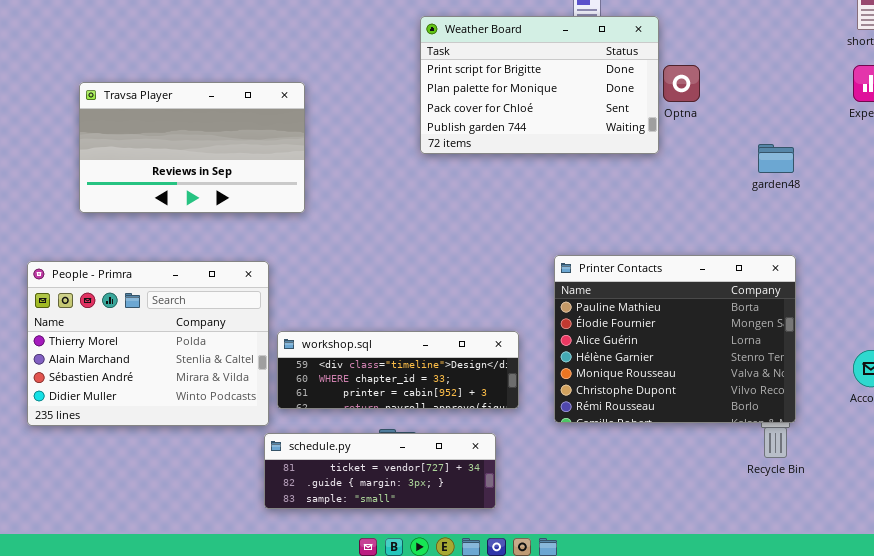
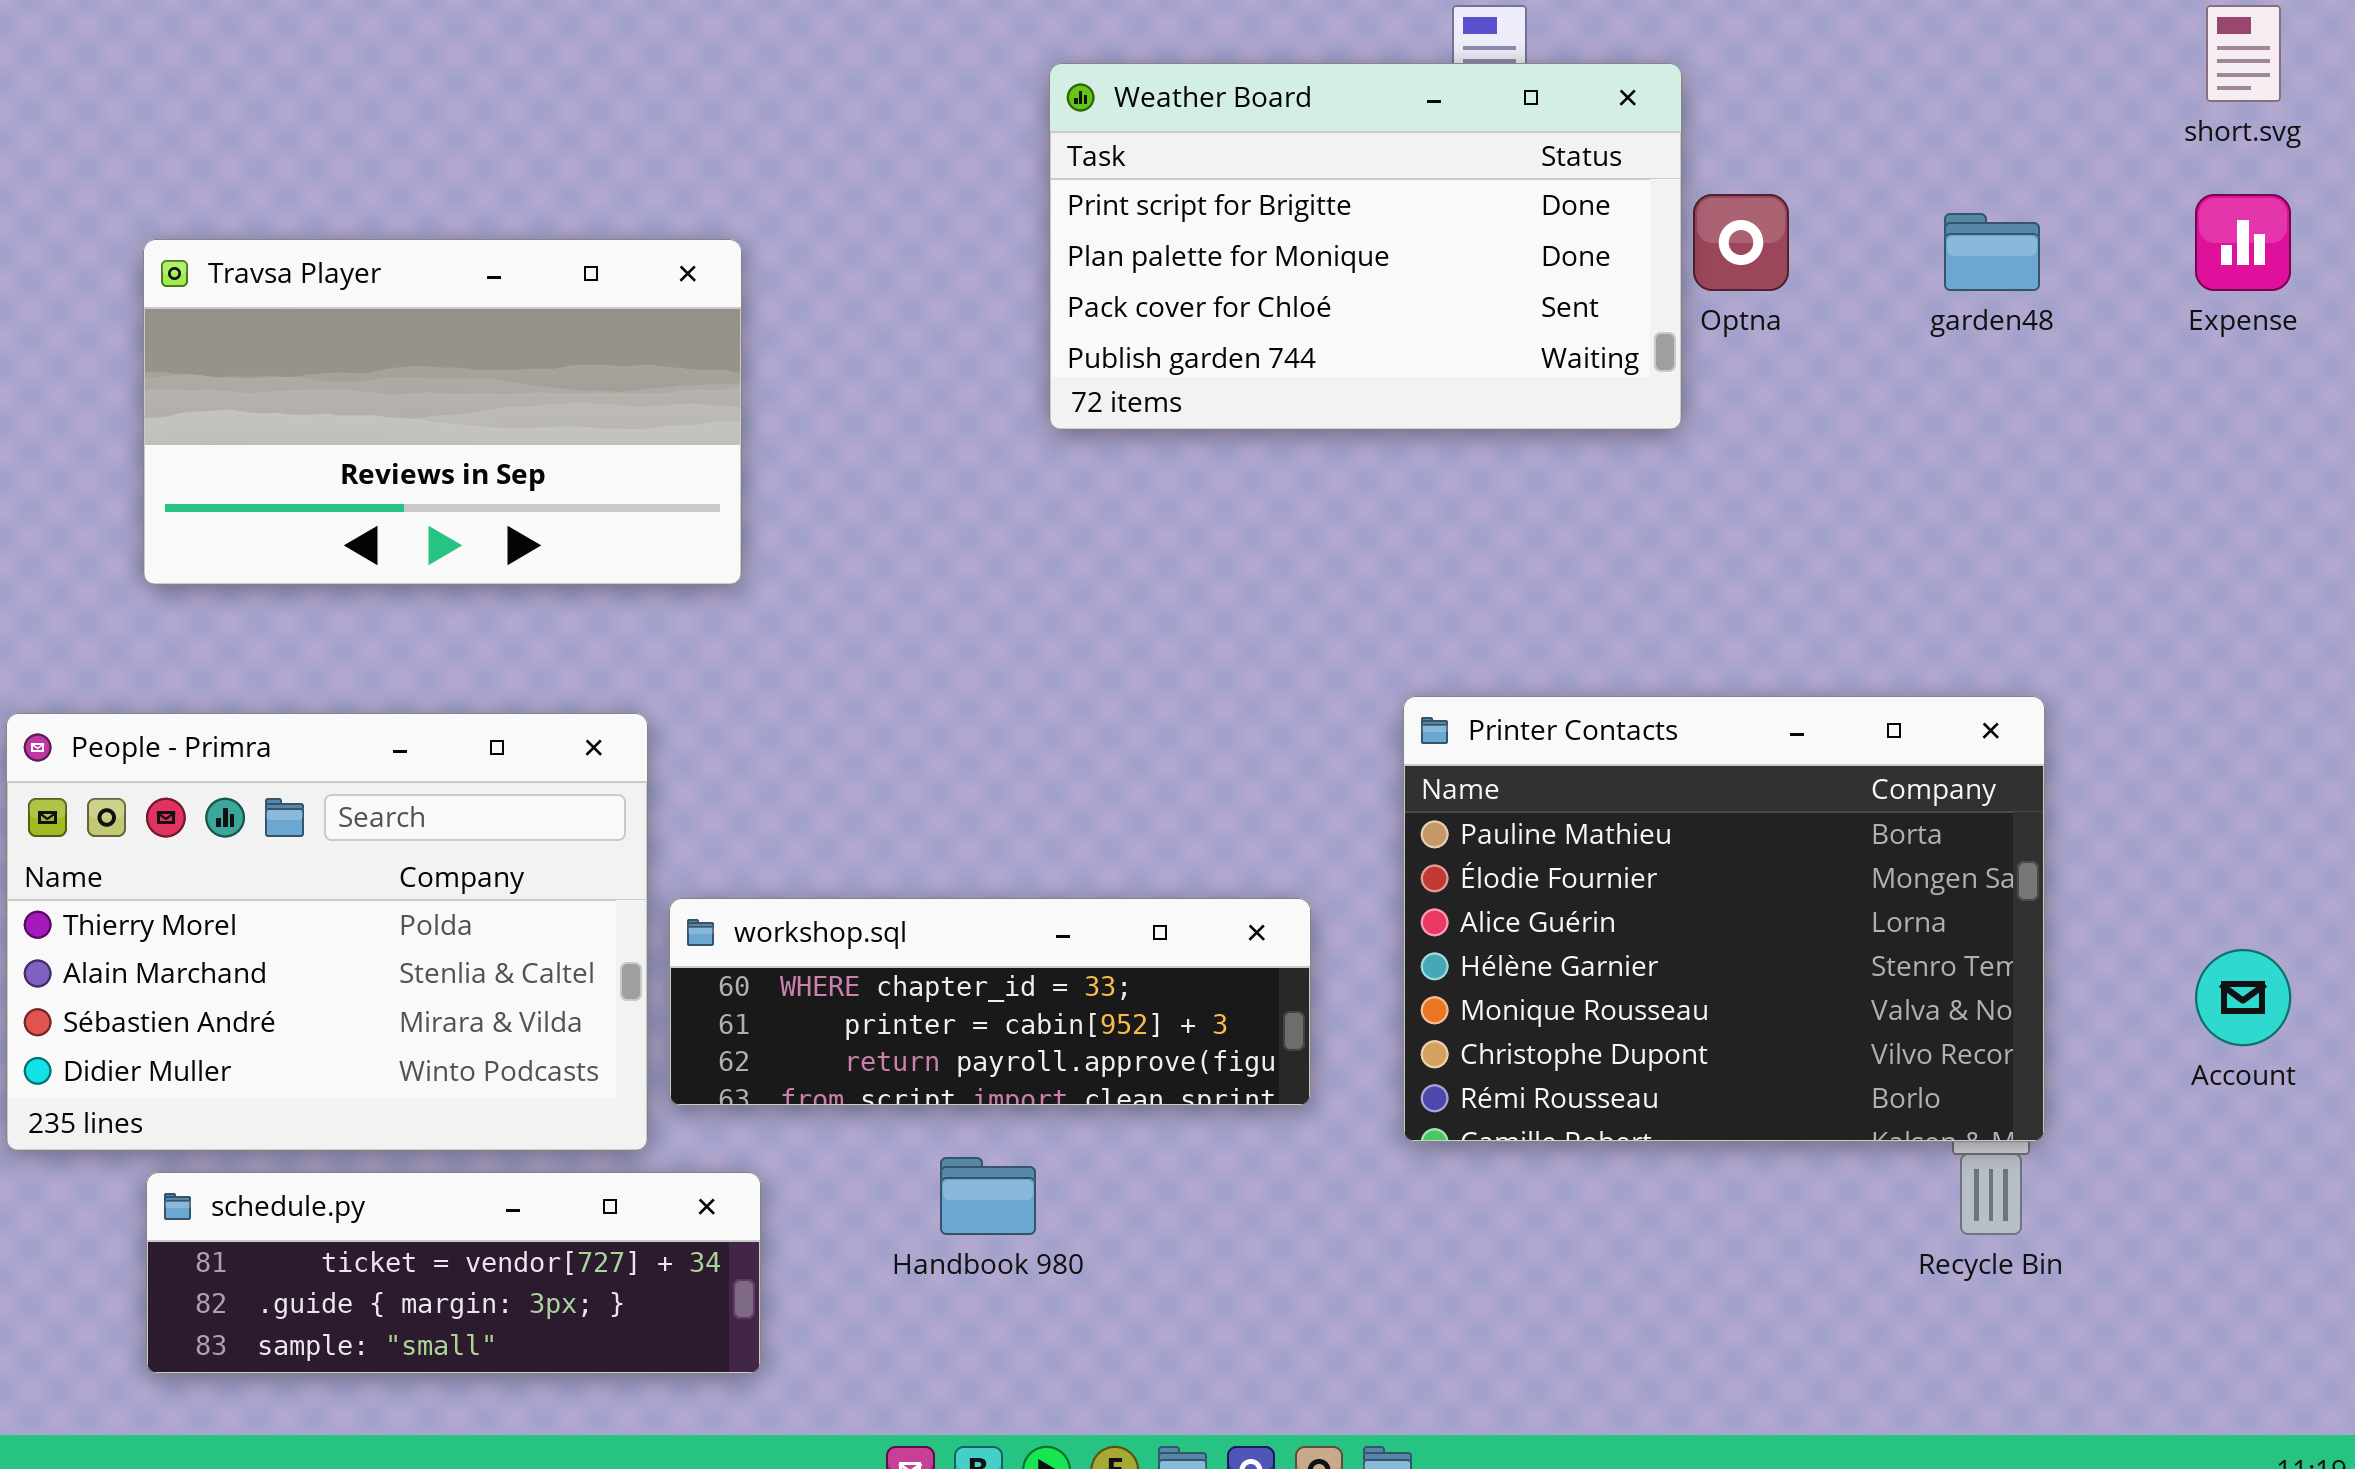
garden48: [758,144,794,173] -> [1944,213,2040,291], moved
workshop.sql: [277,331,519,409] -> [669,898,1311,1106], scrolled down 1 row
schedule.py: [264,433,496,509] -> [146,1172,761,1374], moved

